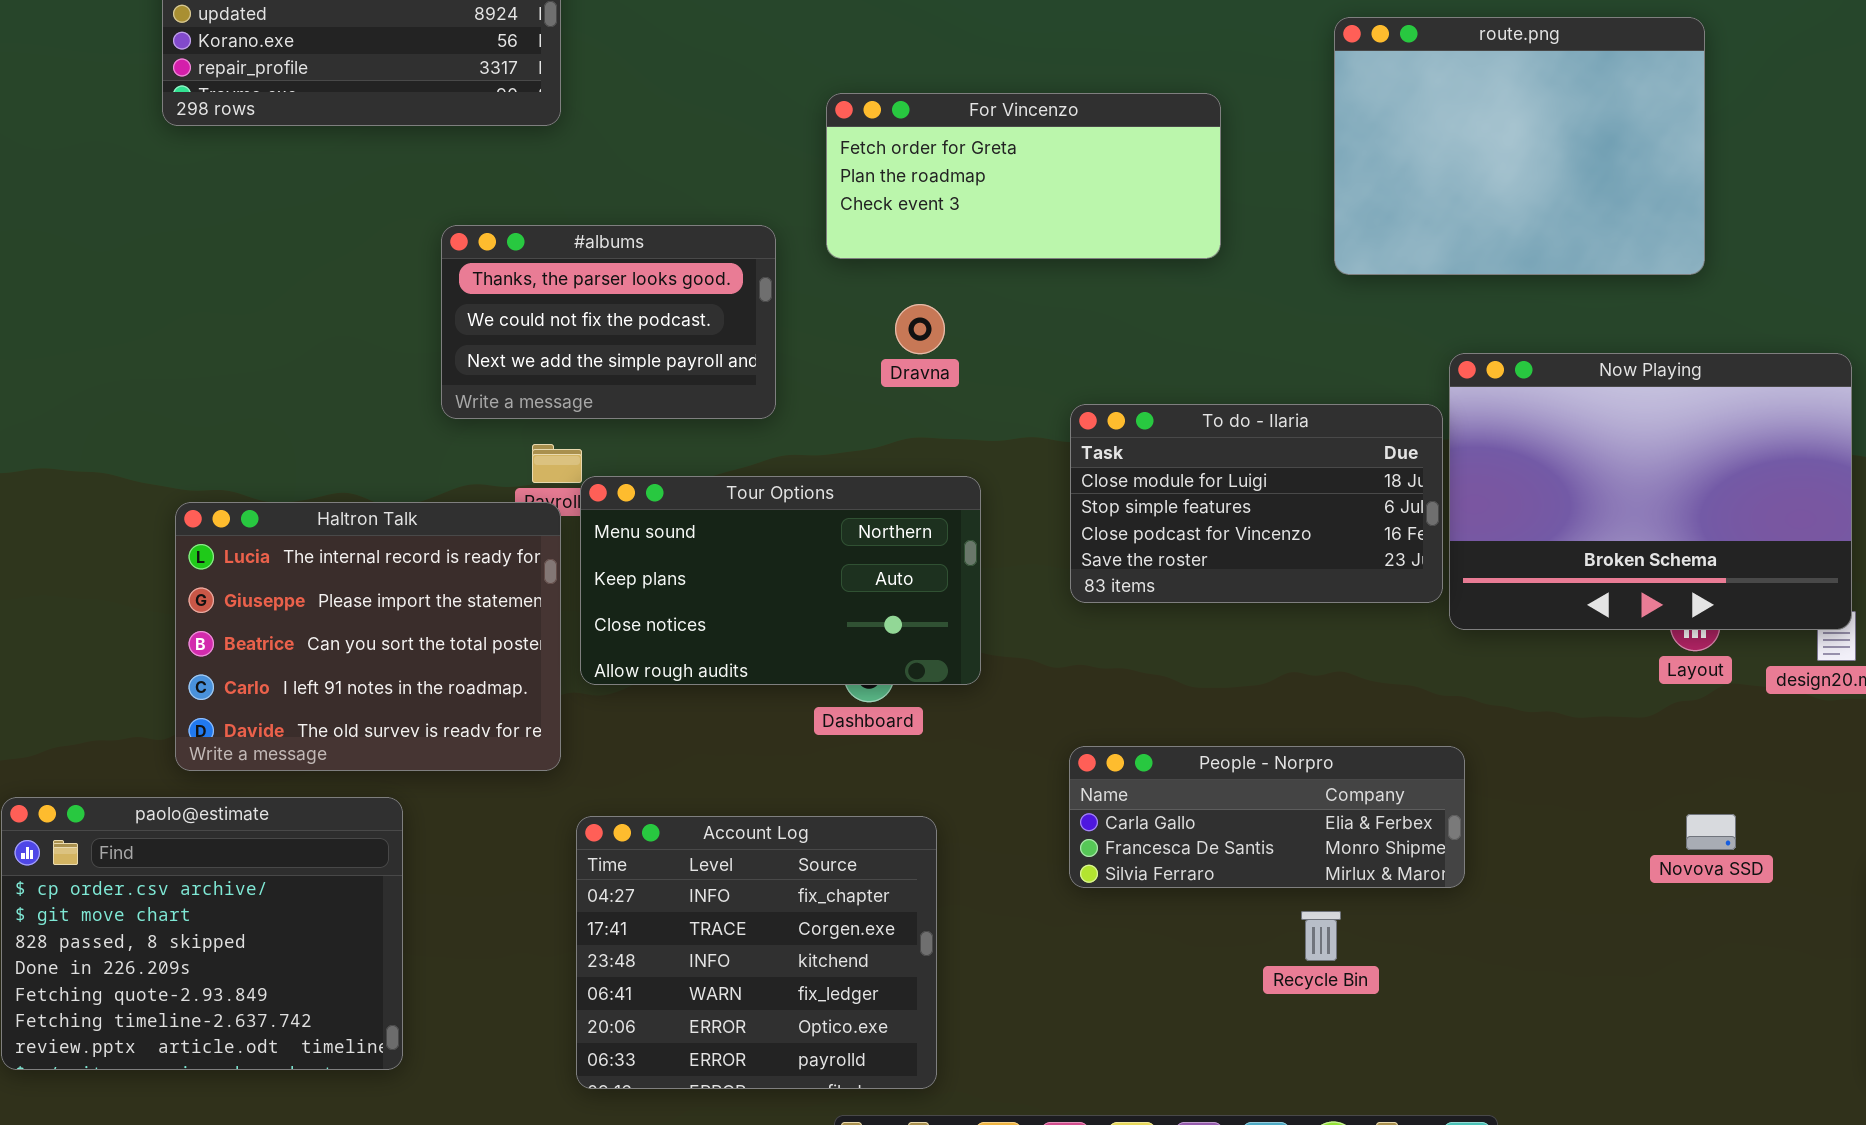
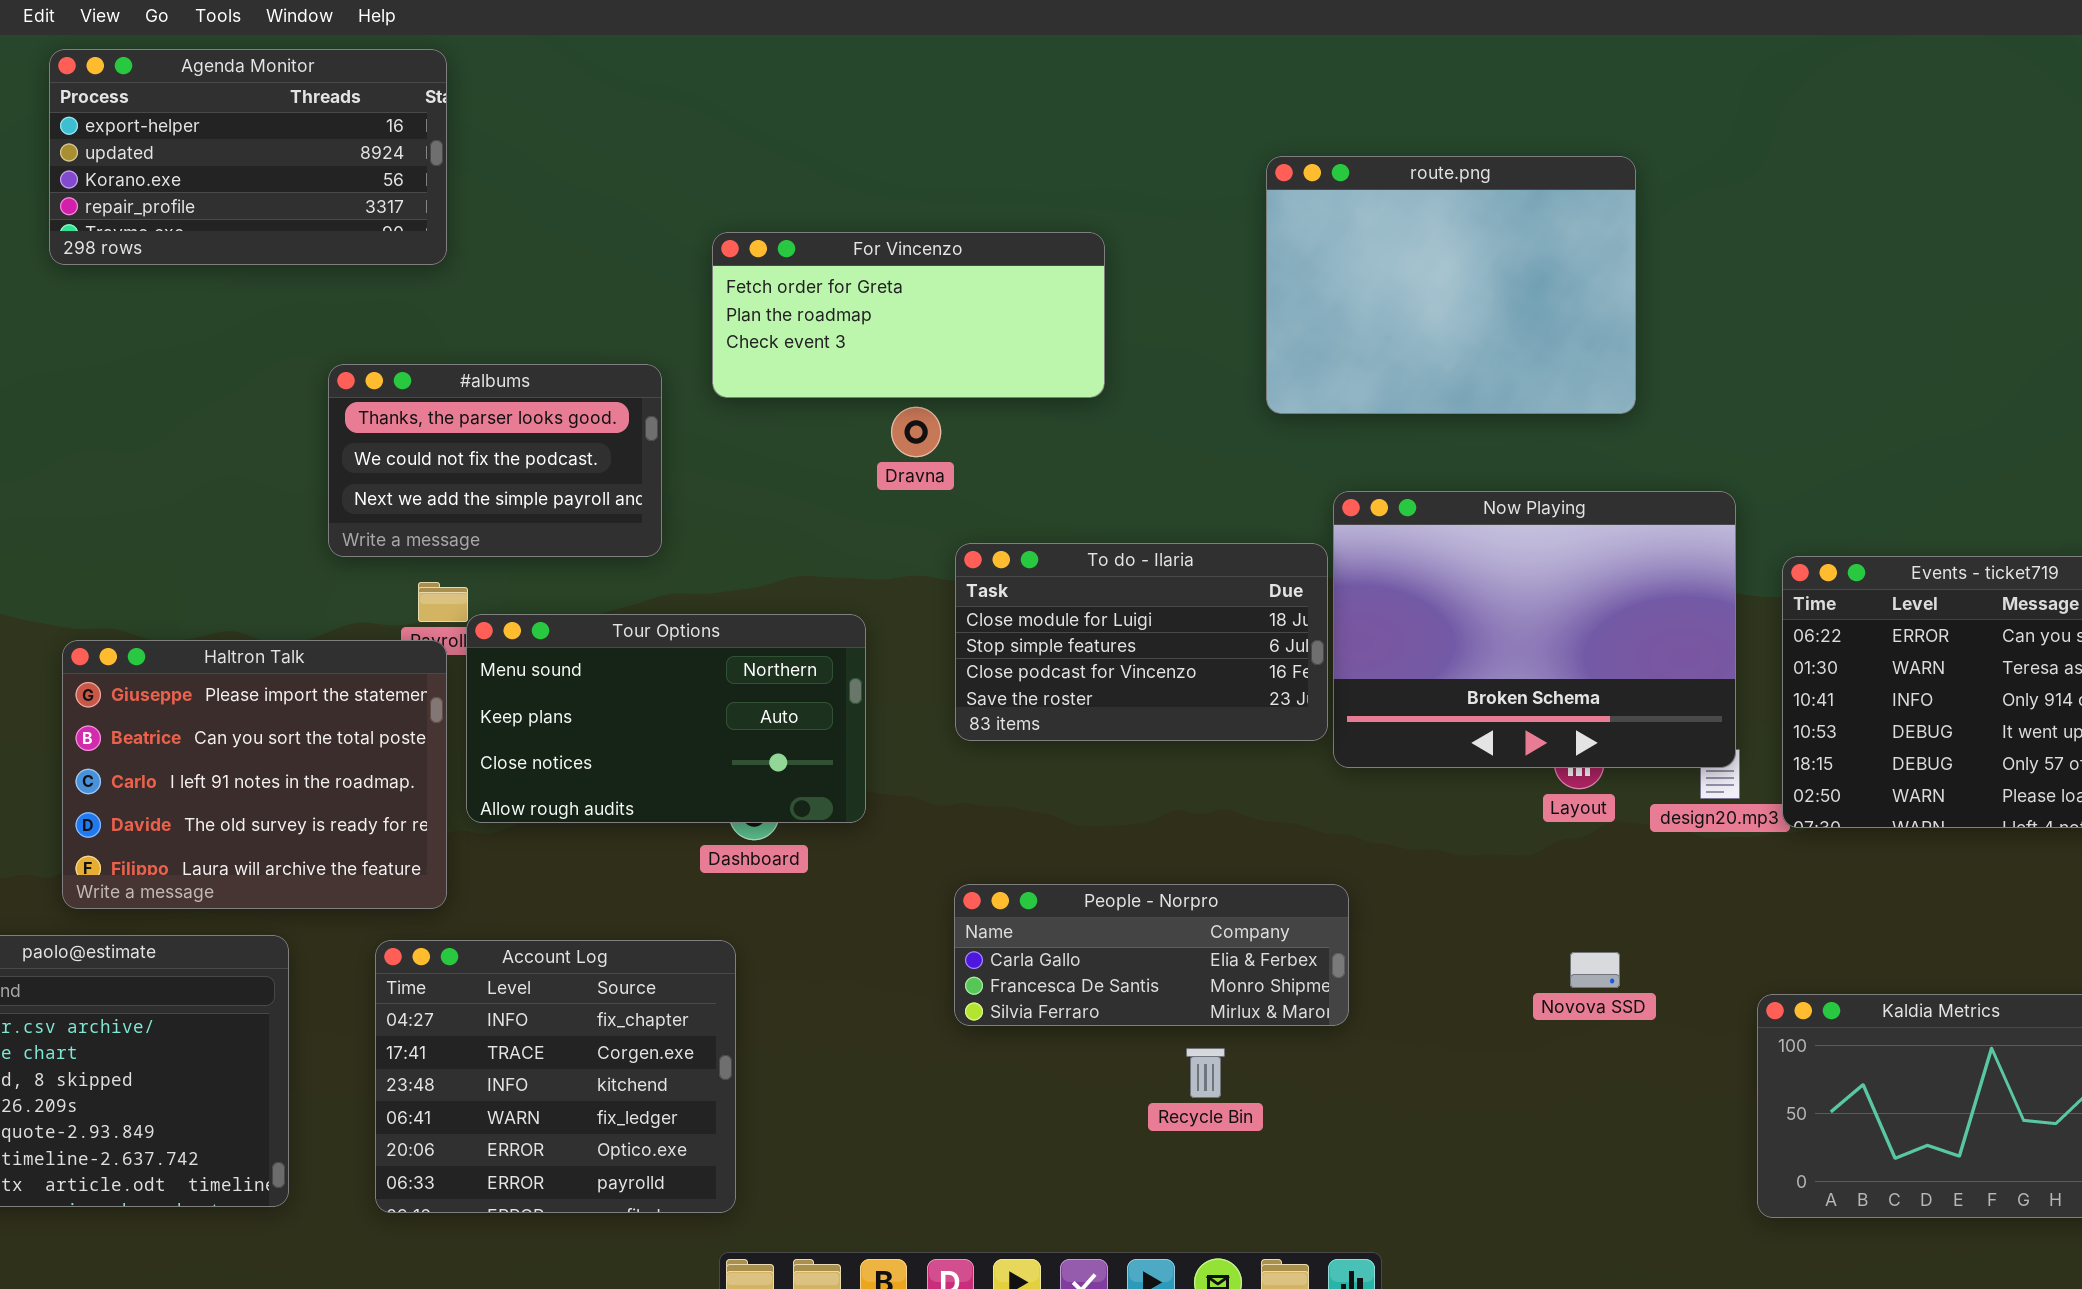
route.png: [1334,17,1705,275] -> [1266,156,1636,414], moved
Dravna: [895,304,945,354] -> [891,407,941,457], moved
Haltron Talk: [175,502,561,771] -> [62,640,447,909], scrolled down 1 row
Account Log: [576,816,937,1089] -> [375,940,736,1213], moved

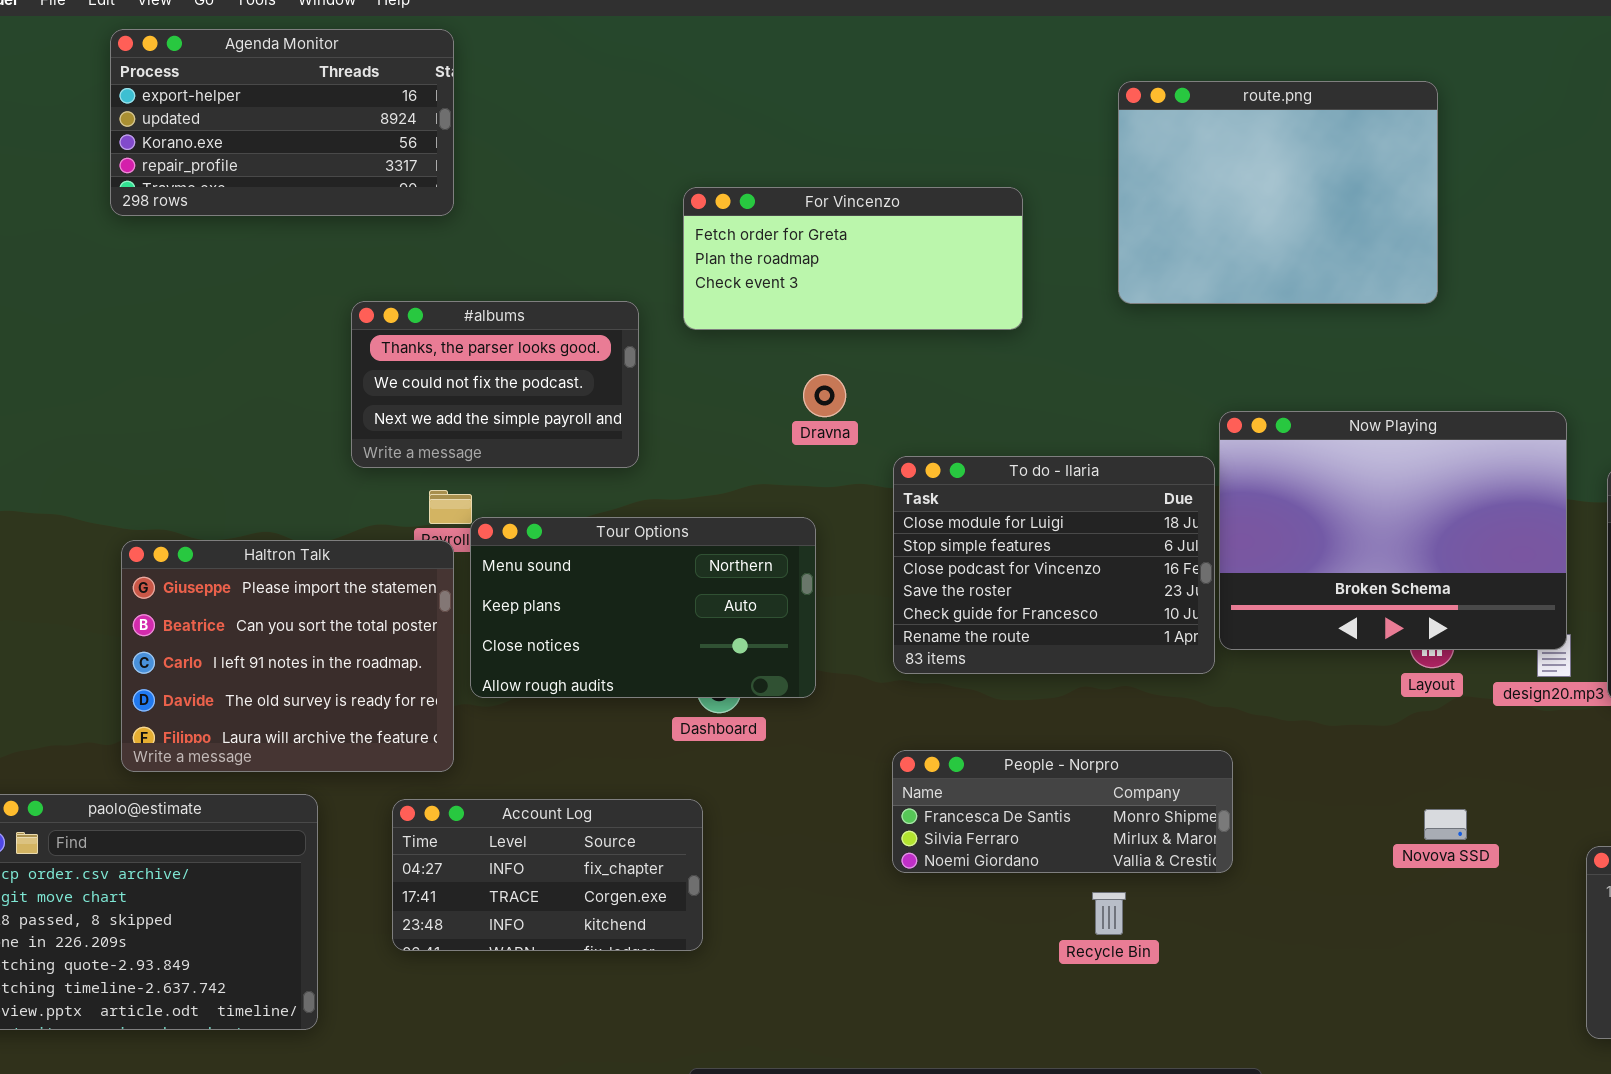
route.png: [1266,156,1636,414] -> [1118,81,1438,304], moved
Dravna: [891,407,941,457] -> [803,374,846,417], moved
To do - Ilaria: [955,543,1328,741] -> [893,456,1215,674], resized
People - Norpro: [954,884,1349,1026] -> [892,750,1233,873], scrolled down 1 row
Account Log: [375,940,736,1213] -> [392,799,703,951], resized

